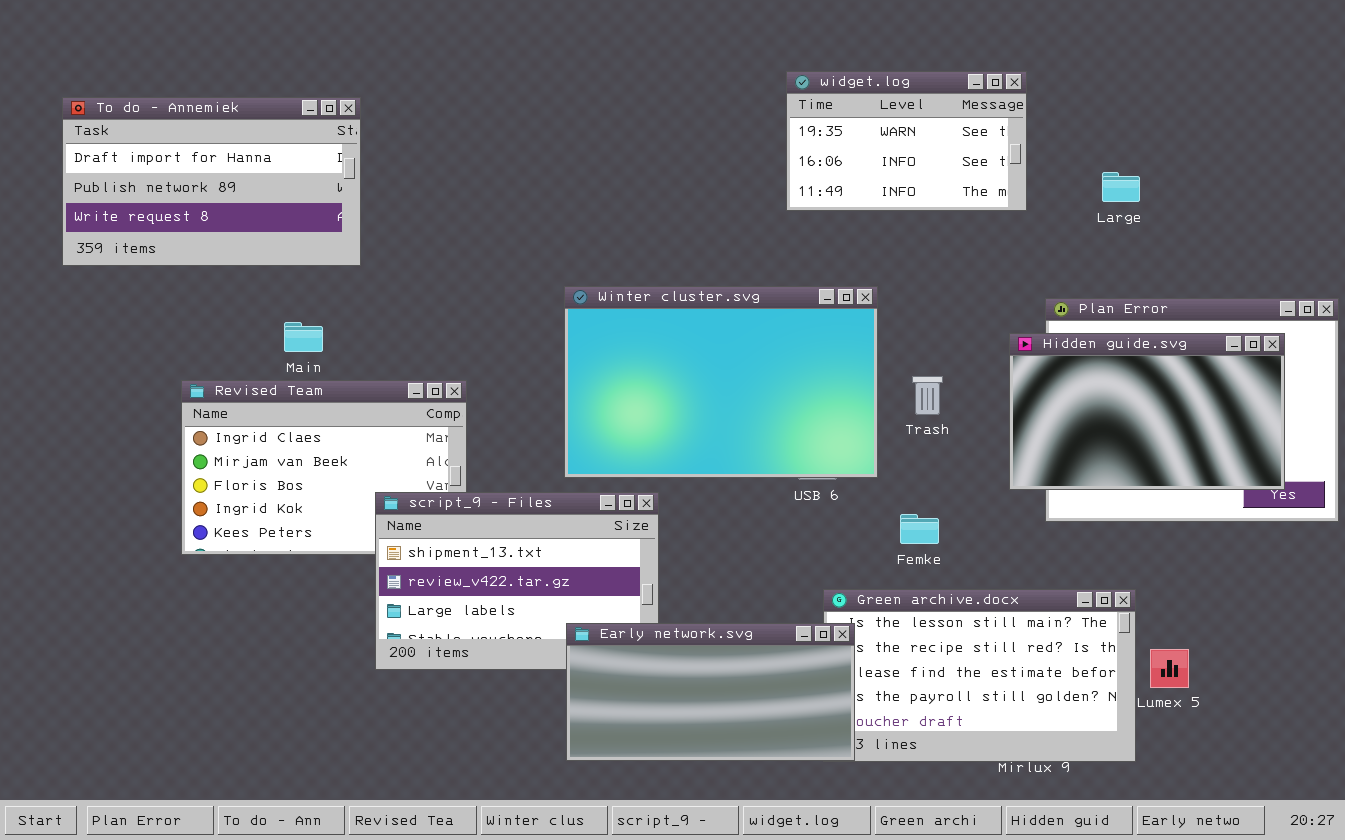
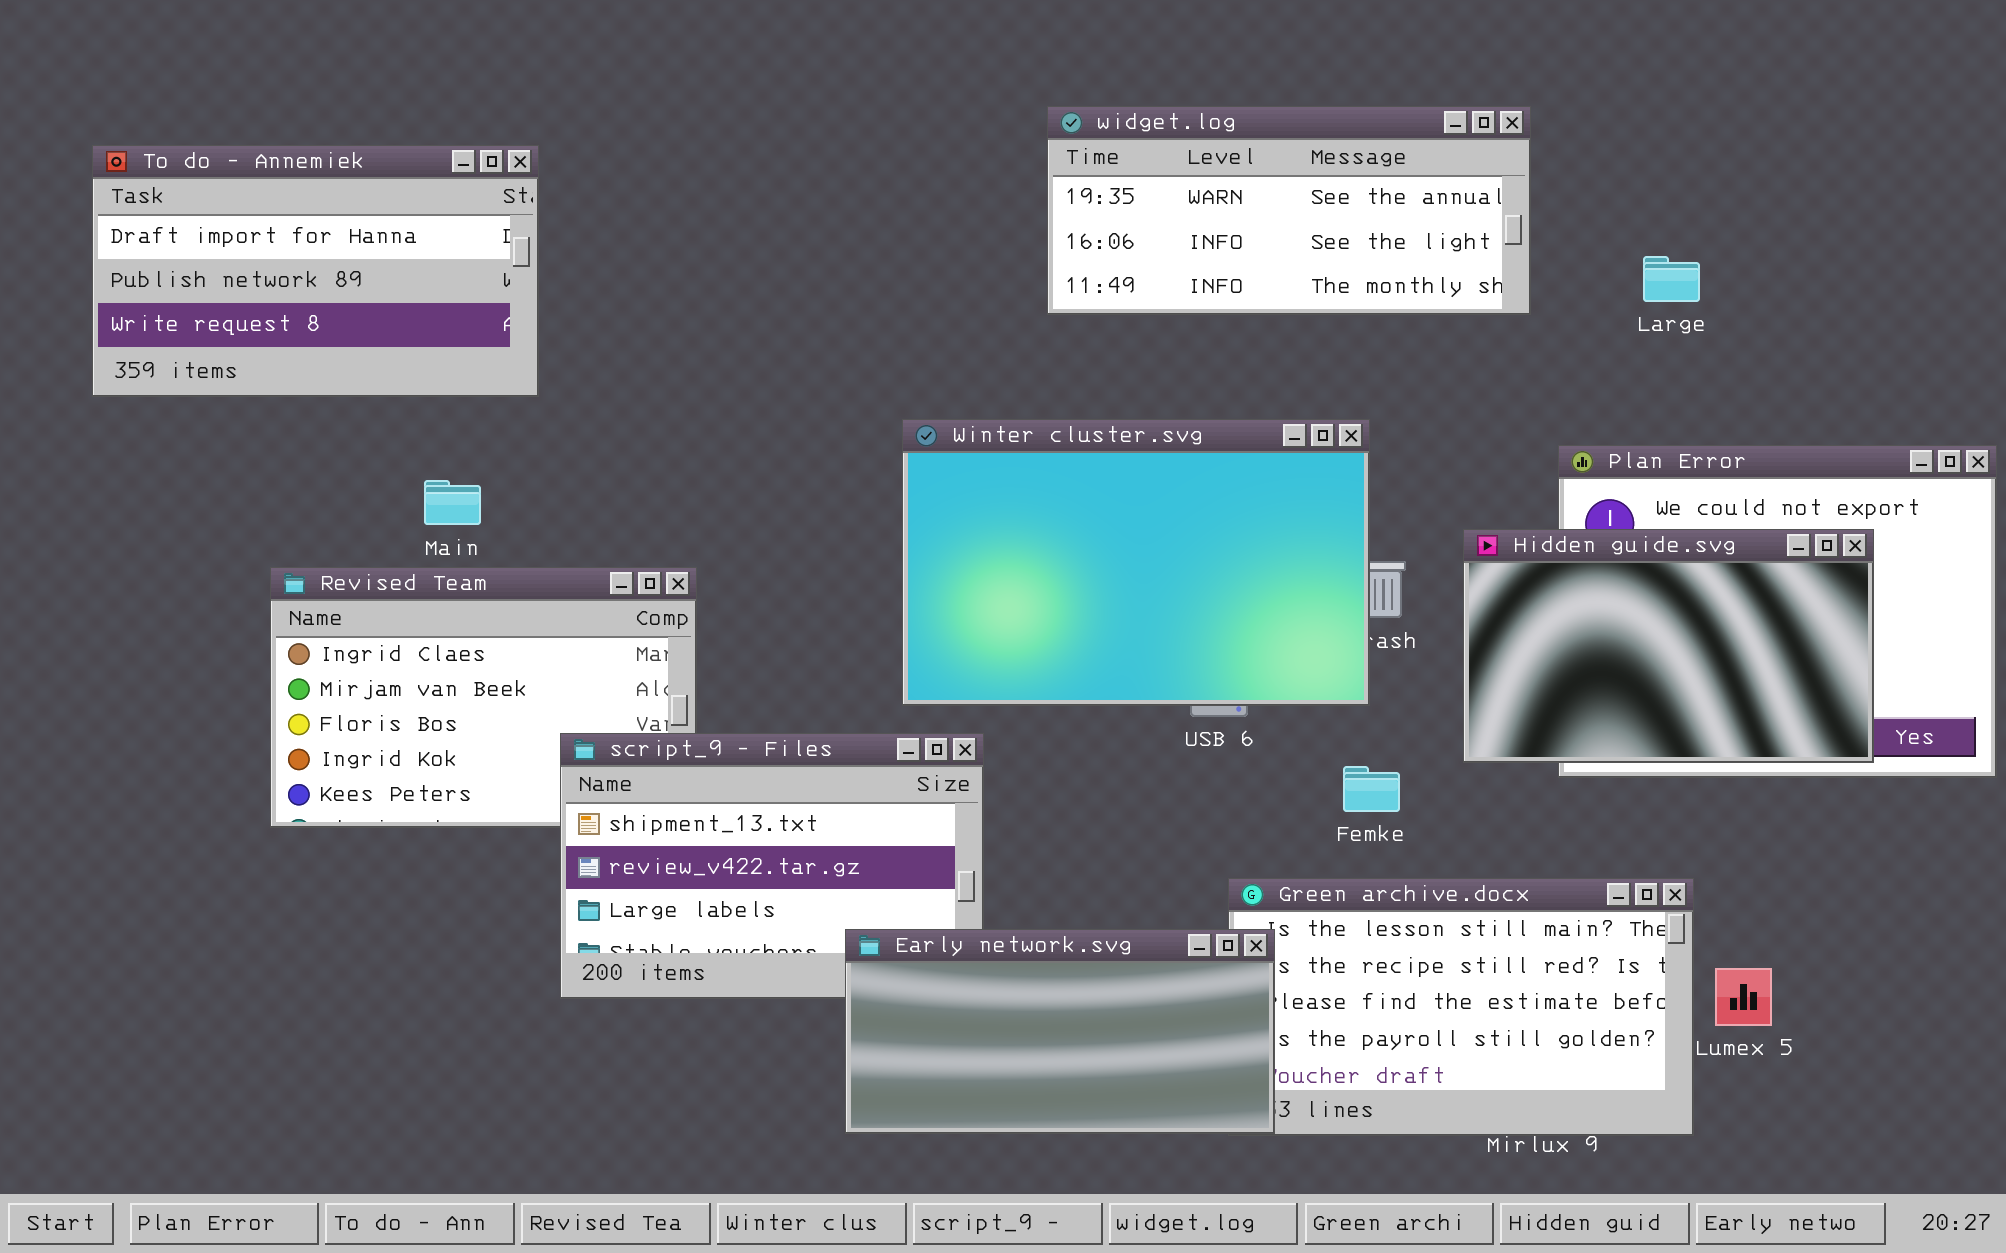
widget.log: [786,71,1027,211] -> [1047,106,1531,315], resized
Winter cluster.svg: [564,286,878,478] -> [902,419,1370,706], moved
Hidden guide.svg: [1009,333,1285,490] -> [1463,529,1874,763], moved

